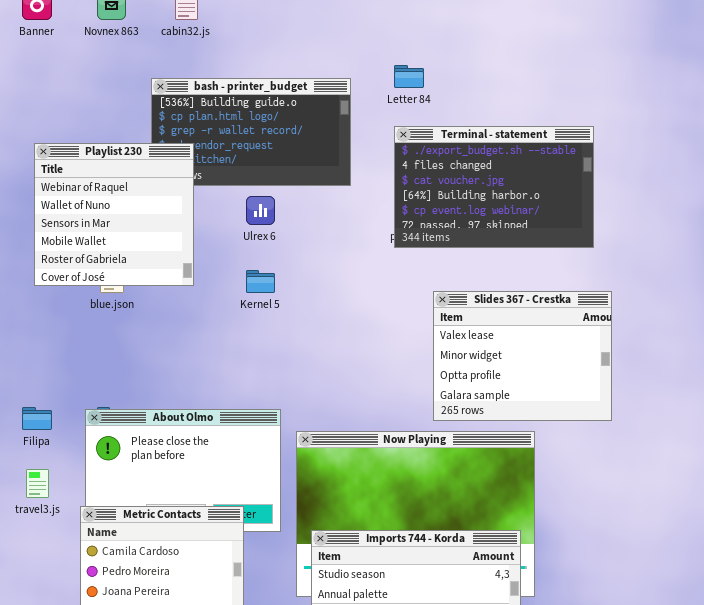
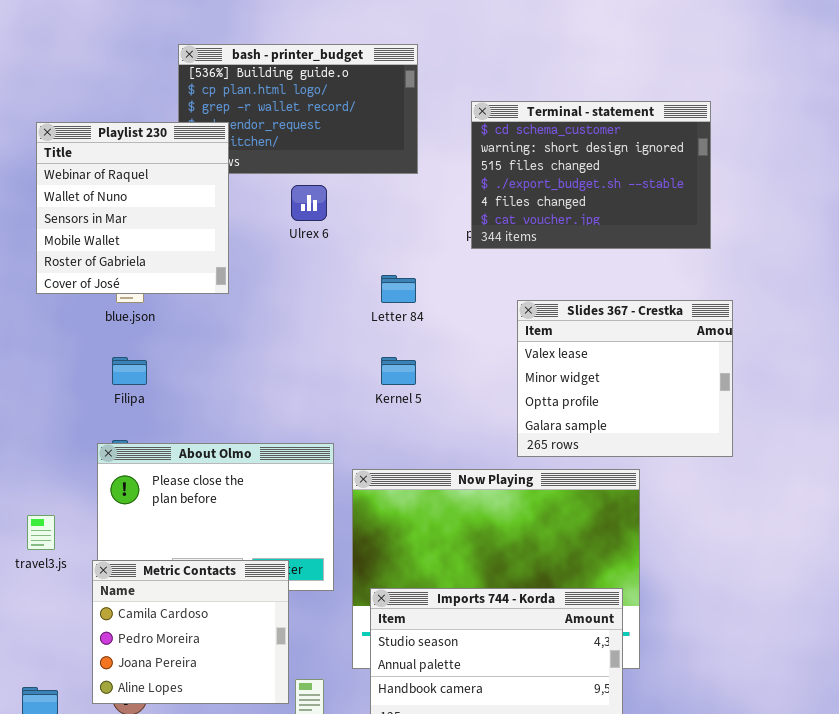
Letter 84: [394,65,424,88] -> [381,275,416,303], moved
Terminal - statement: [394,126,594,248] -> [471,101,711,249], scrolled up 3 rows
Kernel 5: [246,270,275,293] -> [381,357,416,385], moved
Filipa: [22,407,52,430] -> [112,357,147,385], moved

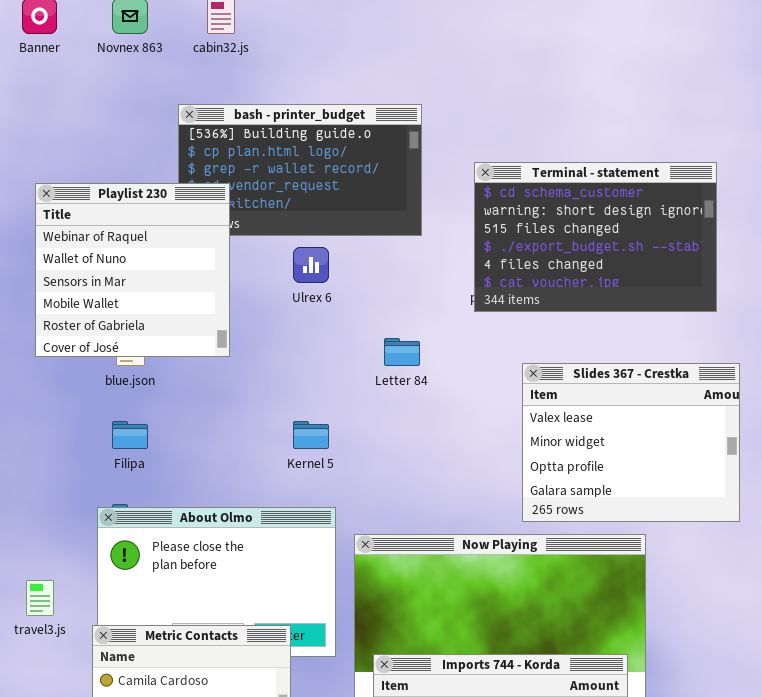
Kernel 5: [381,357,416,385] -> [293,421,329,449], moved

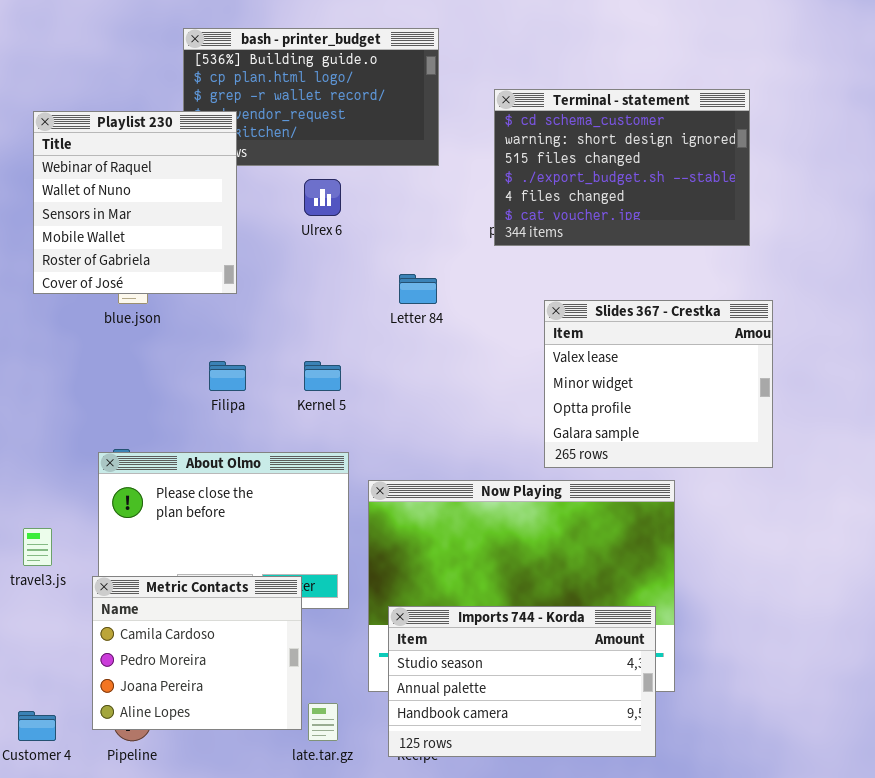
Filipa: [112,421,148,449] -> [209,361,246,391], moved

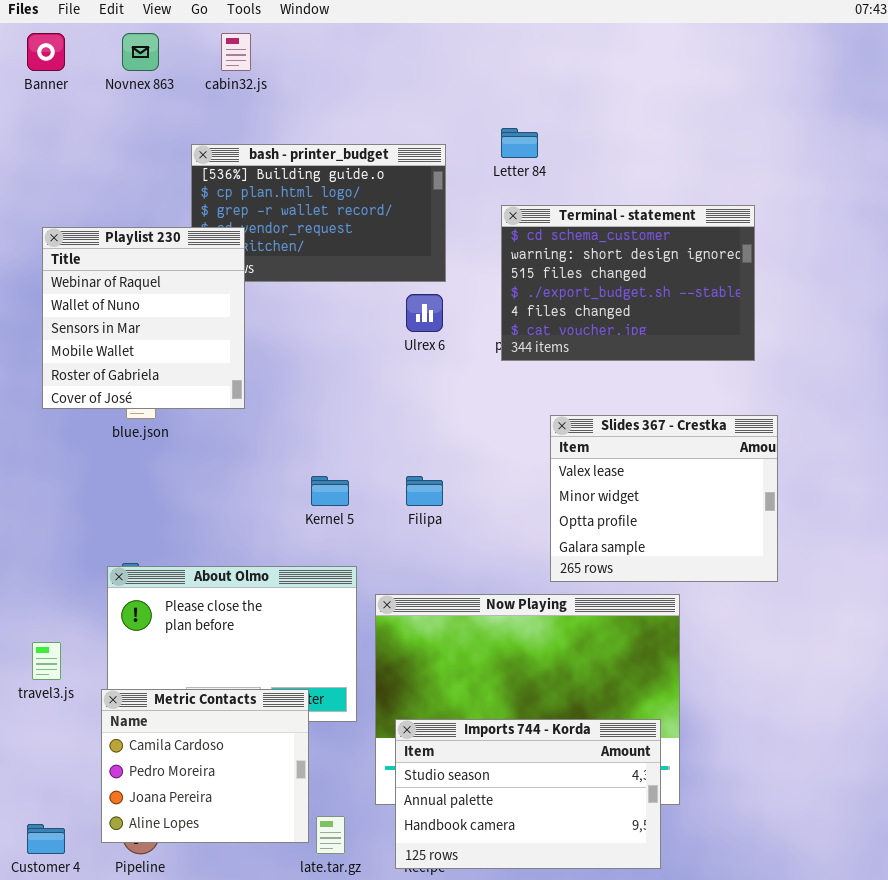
Ulrex 6: [304,179,341,216] -> [406,294,443,332], moved
Letter 84: [399,274,437,304] -> [501,128,538,158], moved
Filipa: [209,361,246,391] -> [406,476,443,506], moved

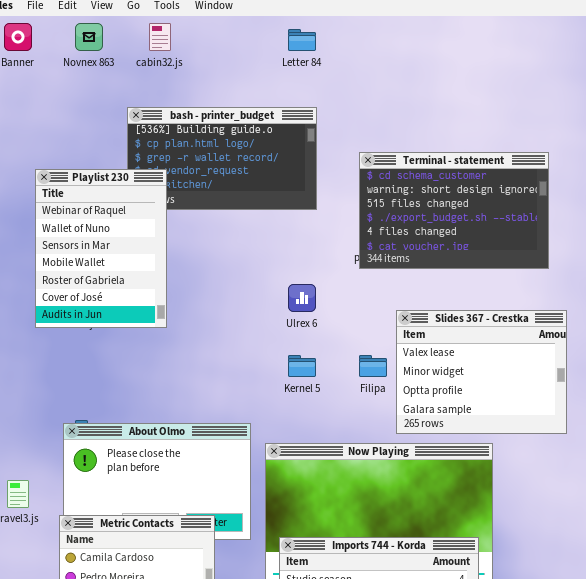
Letter 84: [501,128,538,158] -> [288,29,316,51], moved
Playlist 230: [42,227,245,409] -> [35,169,167,328], resized
Ulrex 6: [406,294,443,332] -> [288,284,316,312], moved
Kernel 5: [311,476,349,506] -> [288,355,316,377], moved
Filipa: [406,476,443,506] -> [359,355,387,377], moved

